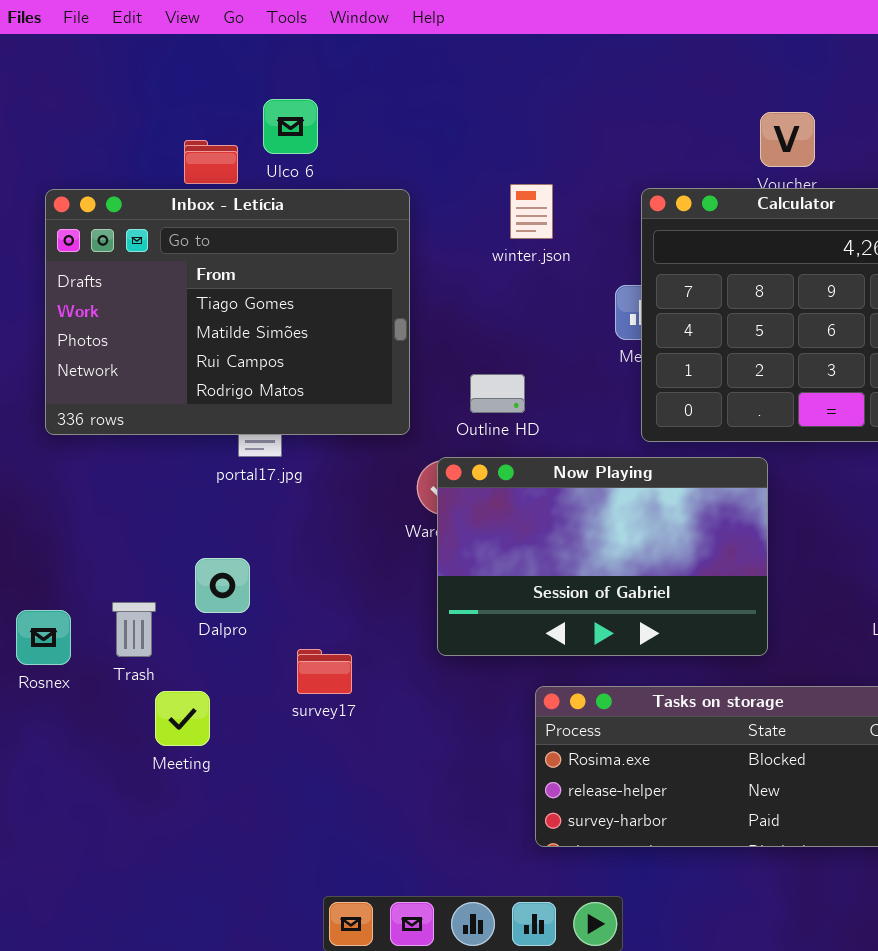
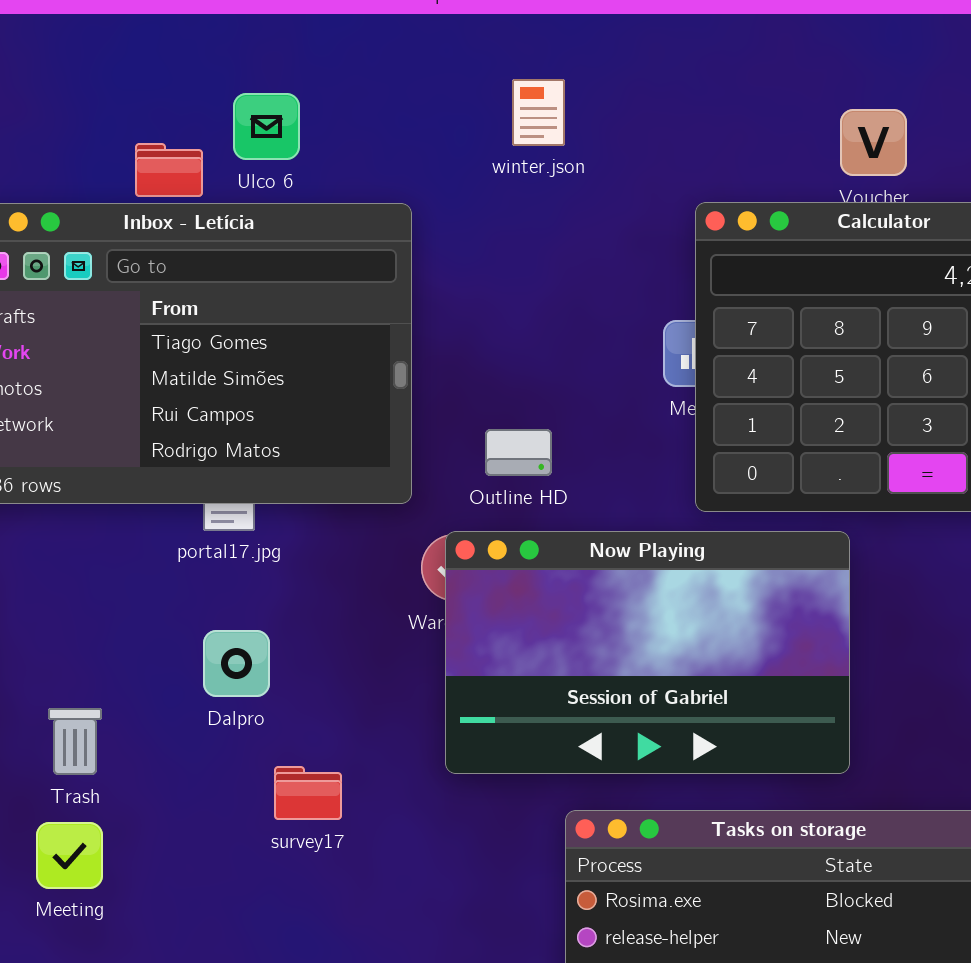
winter.json: [510,184,553,239] -> [512,79,565,146], moved
Dalpro: [195,558,250,613] -> [203,630,270,697], moved
Meeting: [155,691,210,746] -> [36,822,103,889], moved

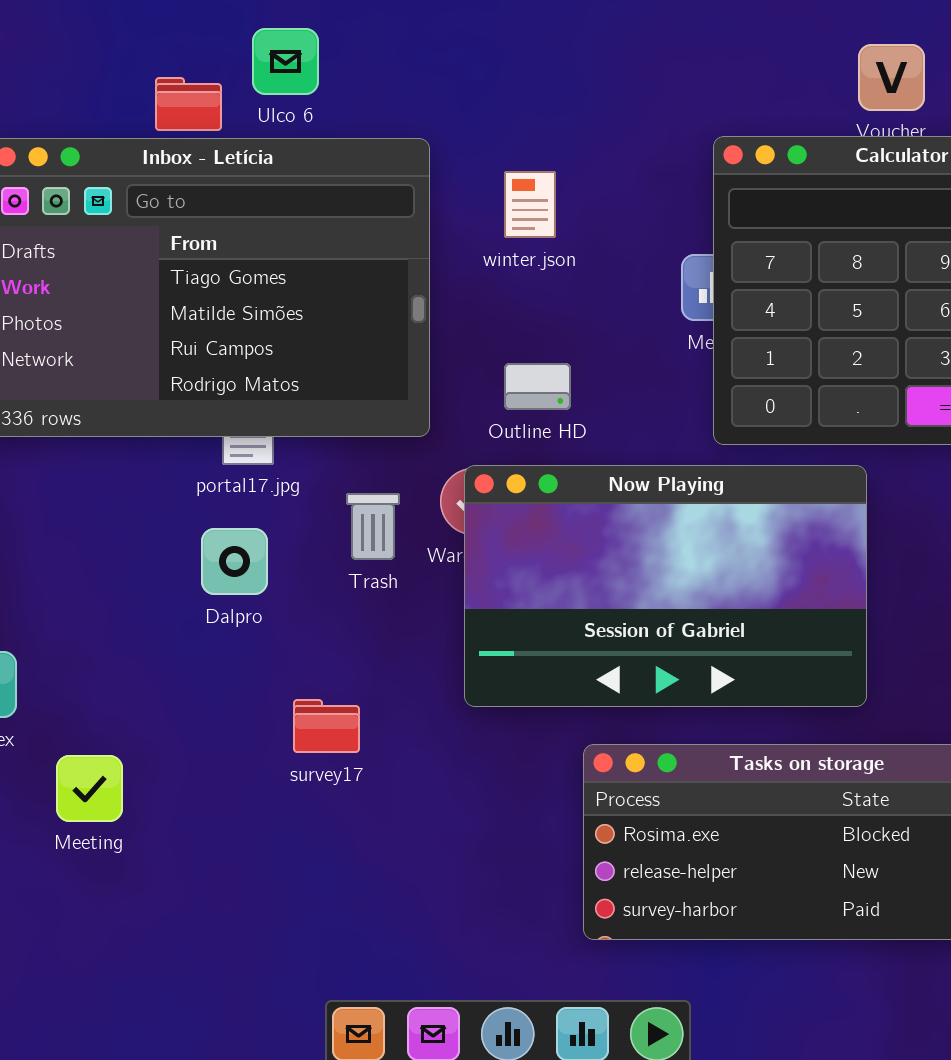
winter.json: [512,79,565,146] -> [504,171,556,238], moved
Dalpro: [203,630,270,697] -> [201,528,268,595], moved
Trash: [48,708,102,775] -> [346,493,400,560], moved

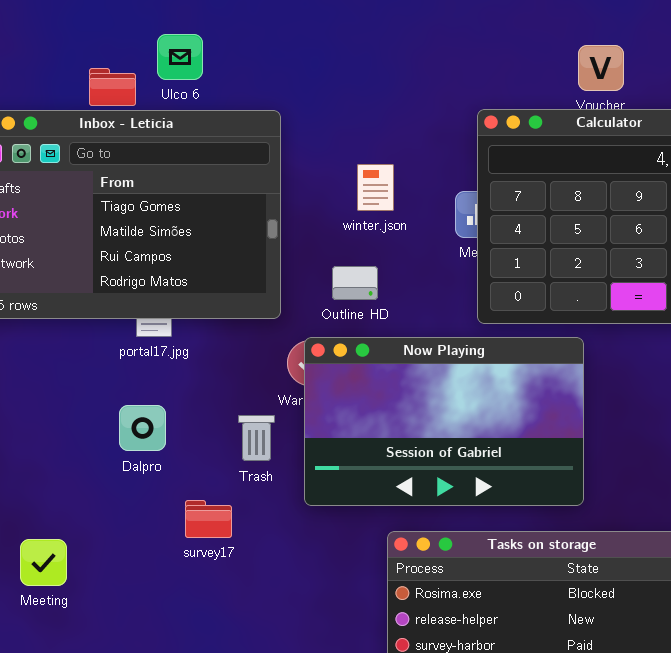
winter.json: [504,171,556,238] -> [357,164,394,211], moved
Trash: [346,493,400,560] -> [238,415,275,461], moved
Dalpro: [201,528,268,595] -> [119,405,166,451], moved

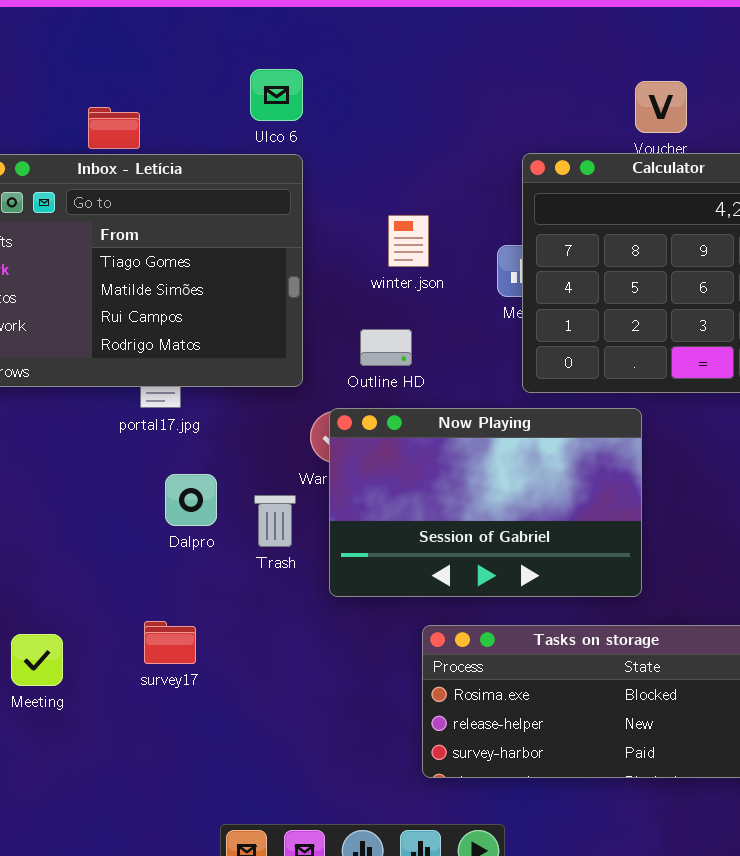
Ulco 6: [157,34,203,80] -> [250,69,303,121], moved
Dalpro: [119,405,166,451] -> [165,474,217,526], moved
survey17: [185,500,232,538] -> [144,621,196,664], moved

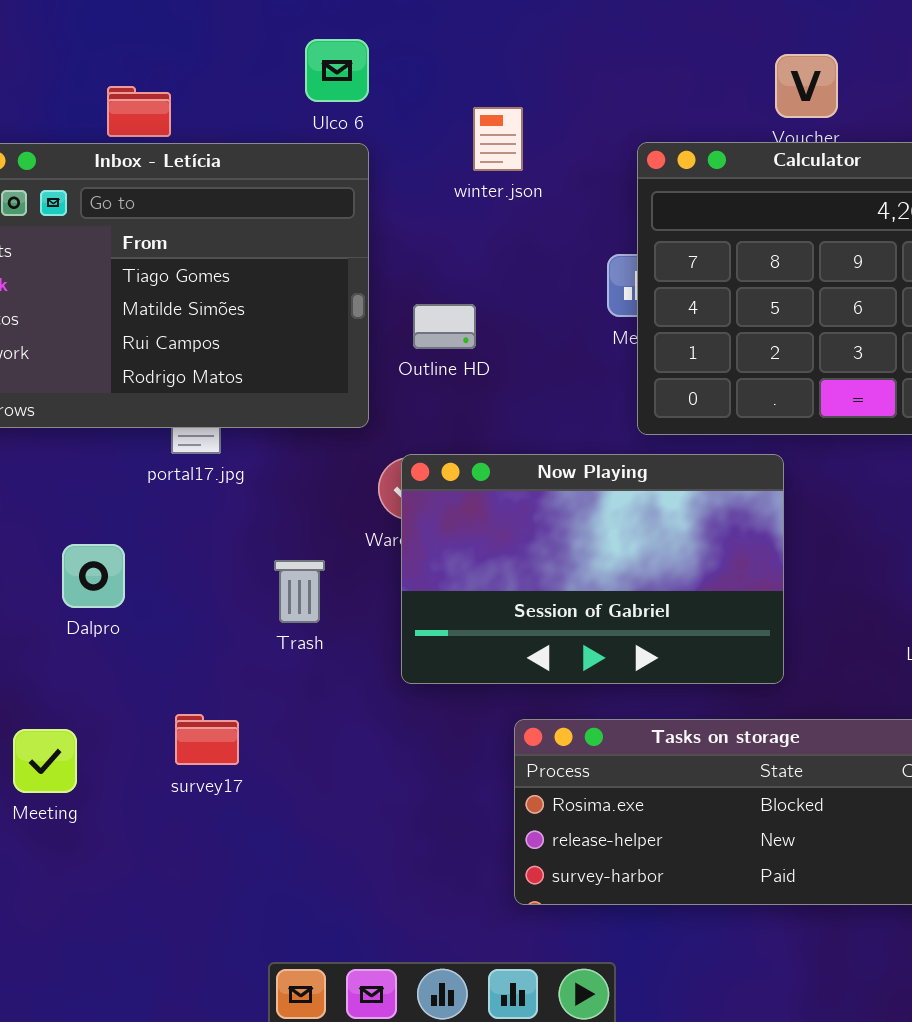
winter.json: [388,215,429,267] -> [473,107,523,171], moved
Outline HD: [360,329,412,366] -> [413,304,476,349], moved
Dalpro: [165,474,217,526] -> [62,544,125,608], moved
Trash: [254,495,296,547] -> [274,560,325,623], moved

